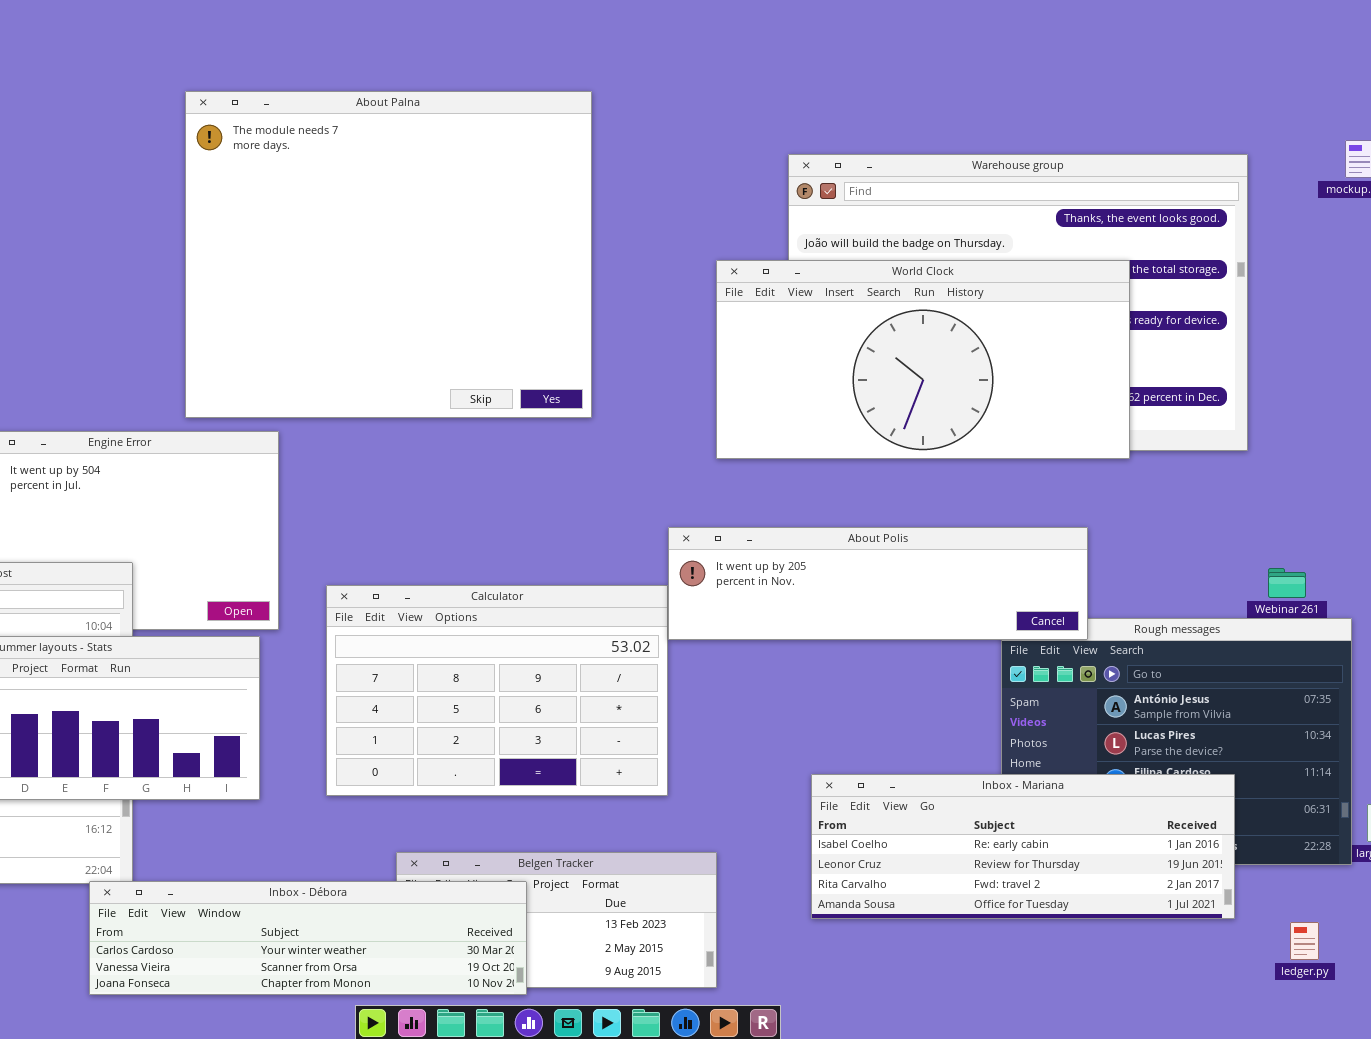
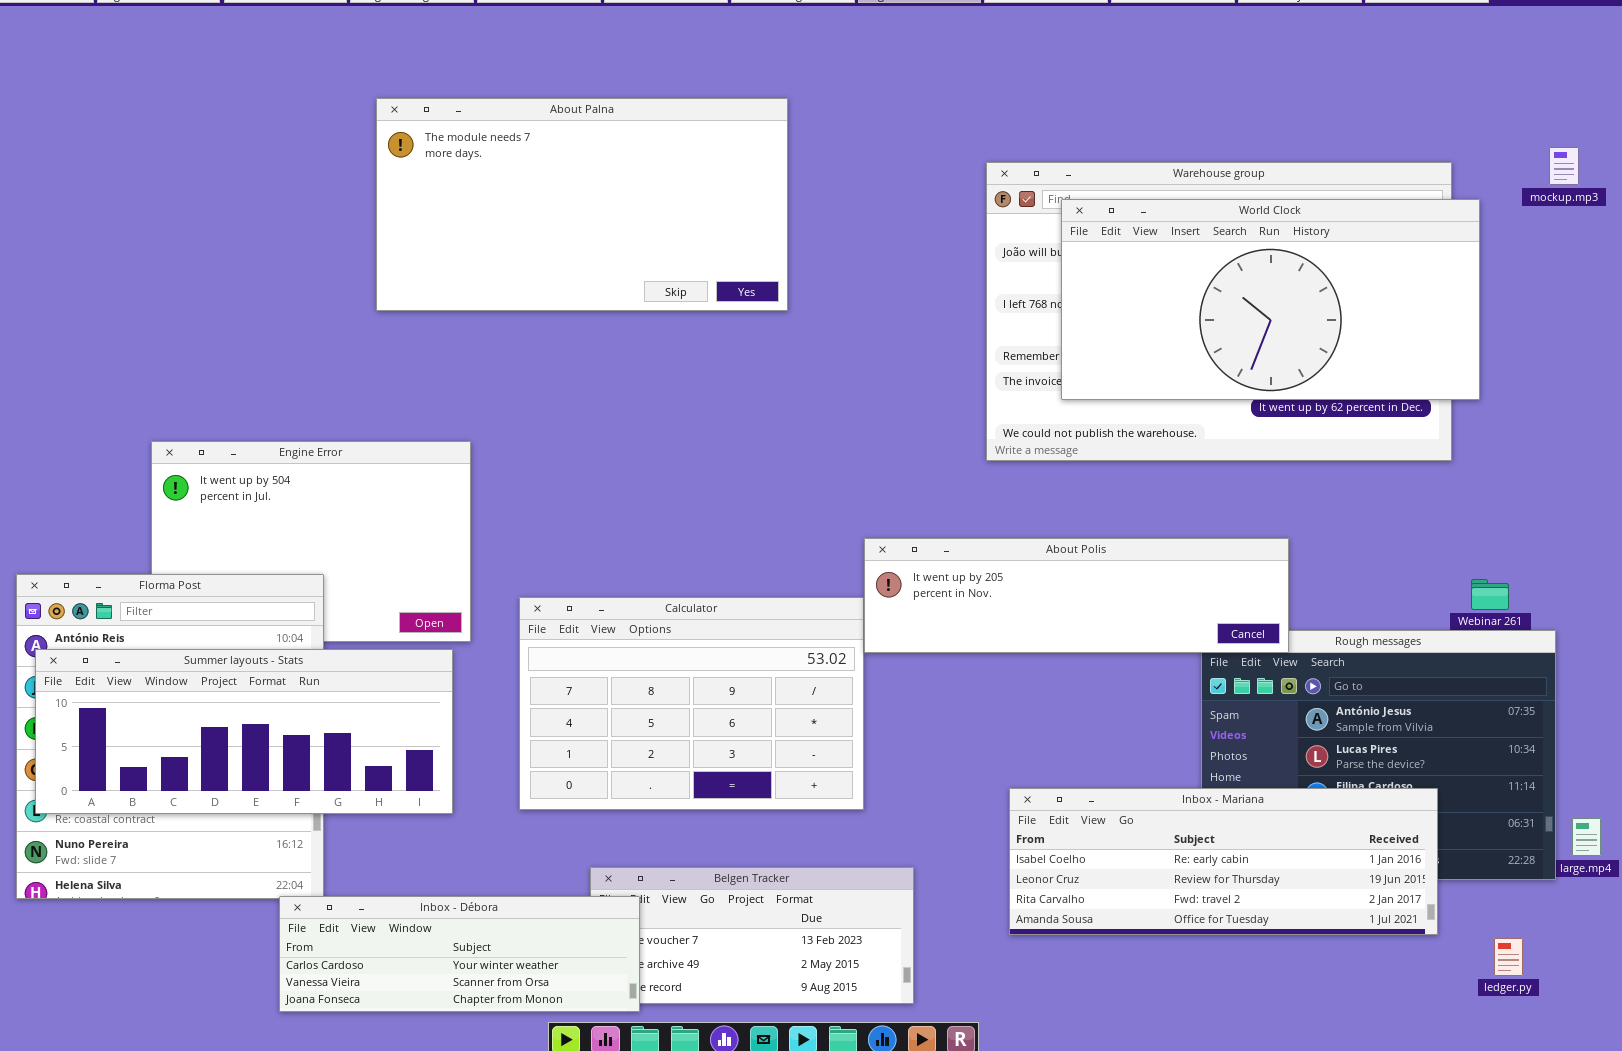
About Palna: [185,91,592,418] -> [376,98,788,311], resized
World Clock: [716,260,1130,459] -> [1061,199,1480,400], moved
Inbox - Débora: [89,881,527,995] -> [279,896,640,1012], resized

